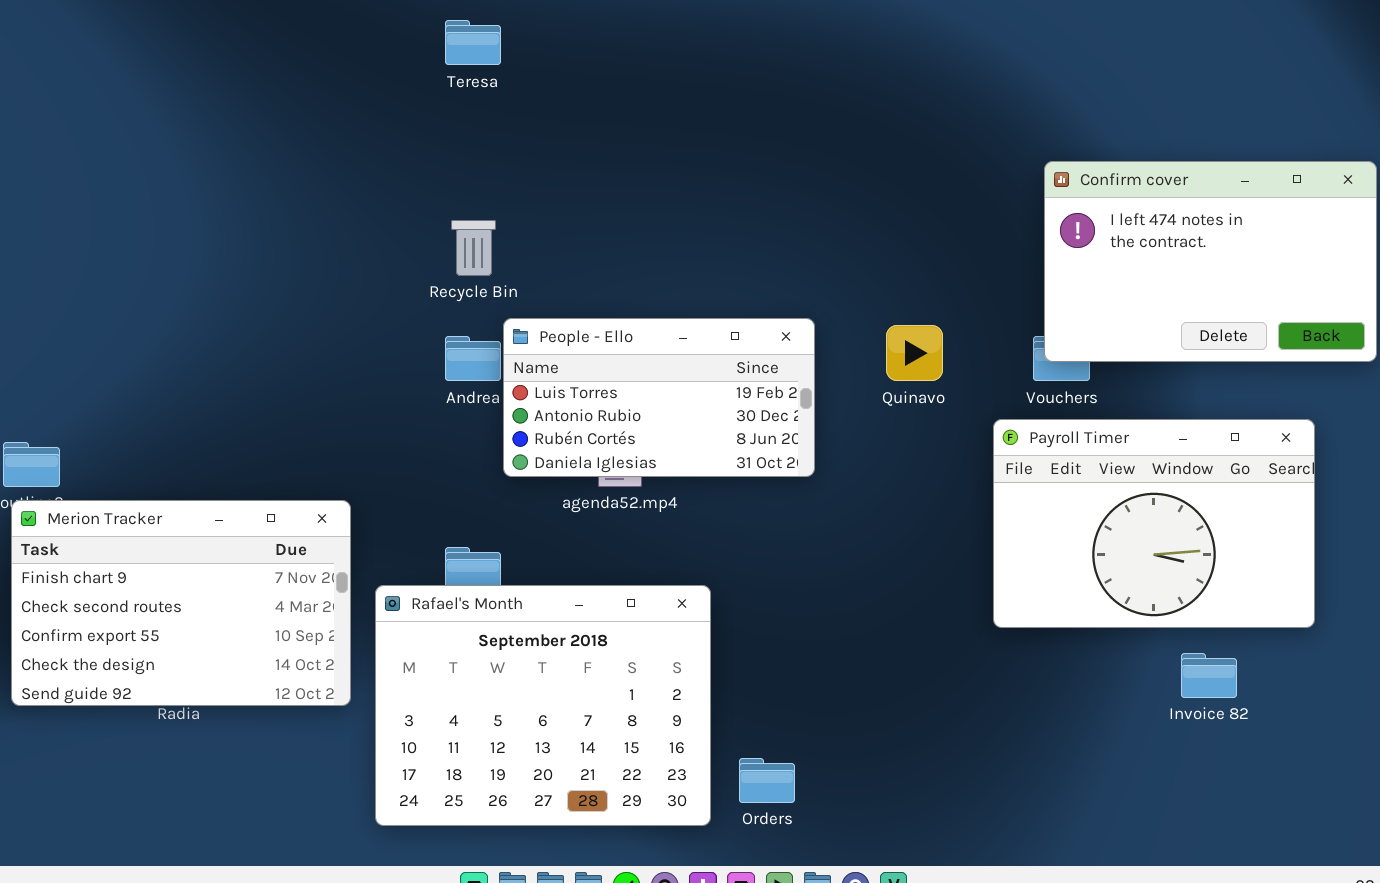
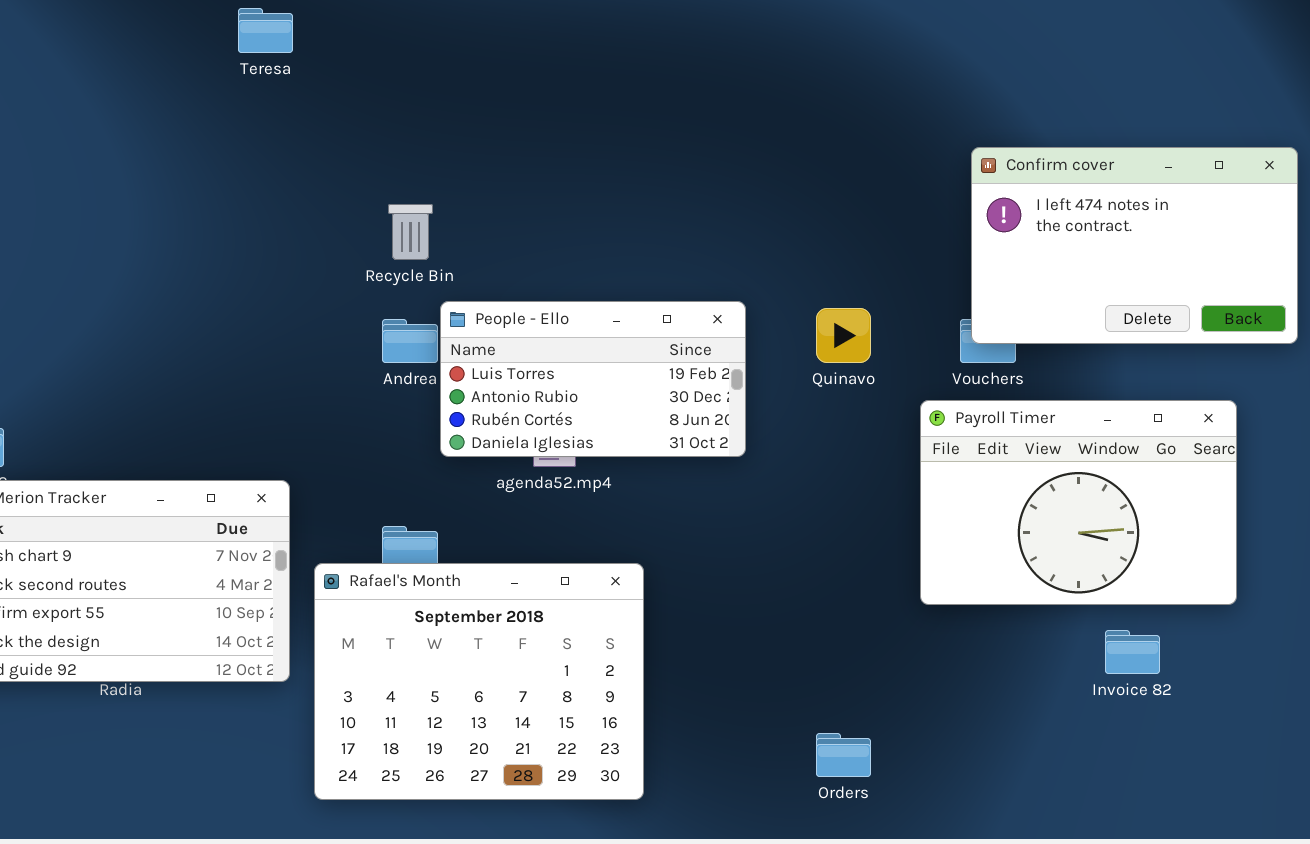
Teresa: [445,20,501,65] -> [238,8,293,53], moved
Orders: [739,758,795,803] -> [816,733,871,777], moved

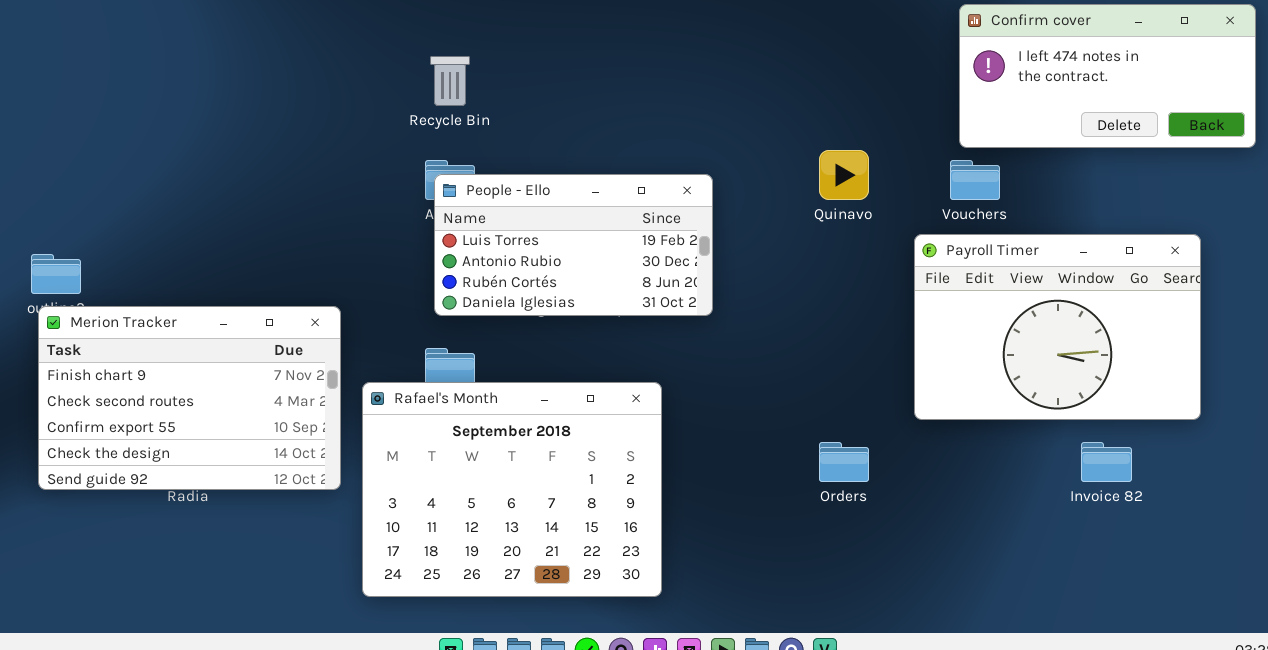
Confirm cover: [971,147,1298,344] -> [959,4,1256,148], resized
People - Ello: [440,301,746,457] -> [434,174,713,316], moved
Orders: [816,733,871,777] -> [819,442,869,482], moved

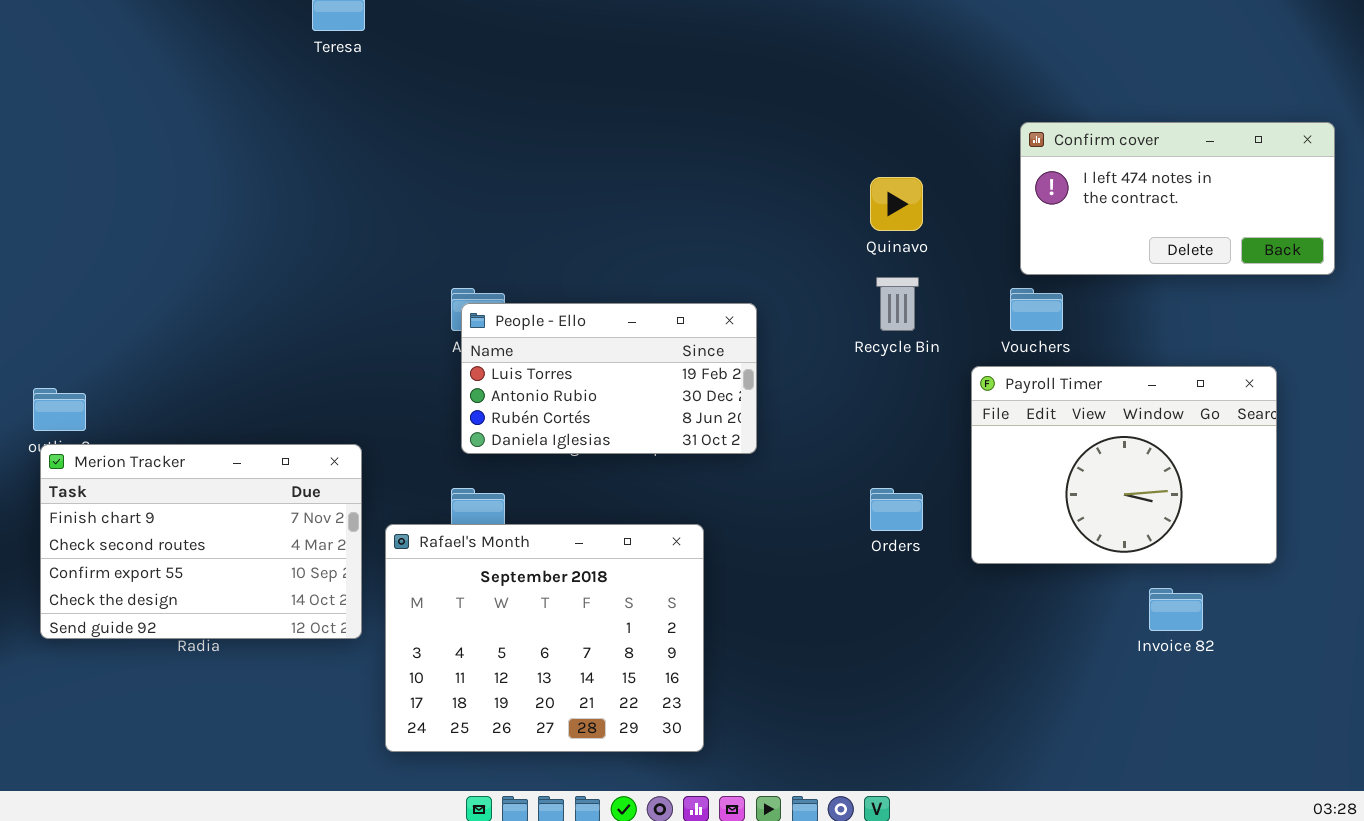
Recycle Bin: [430,56,470,106] -> [876,277,919,331], moved
Quinavo: [819,150,869,200] -> [870,177,923,231], moved
Orders: [819,442,869,482] -> [870,488,923,531], moved

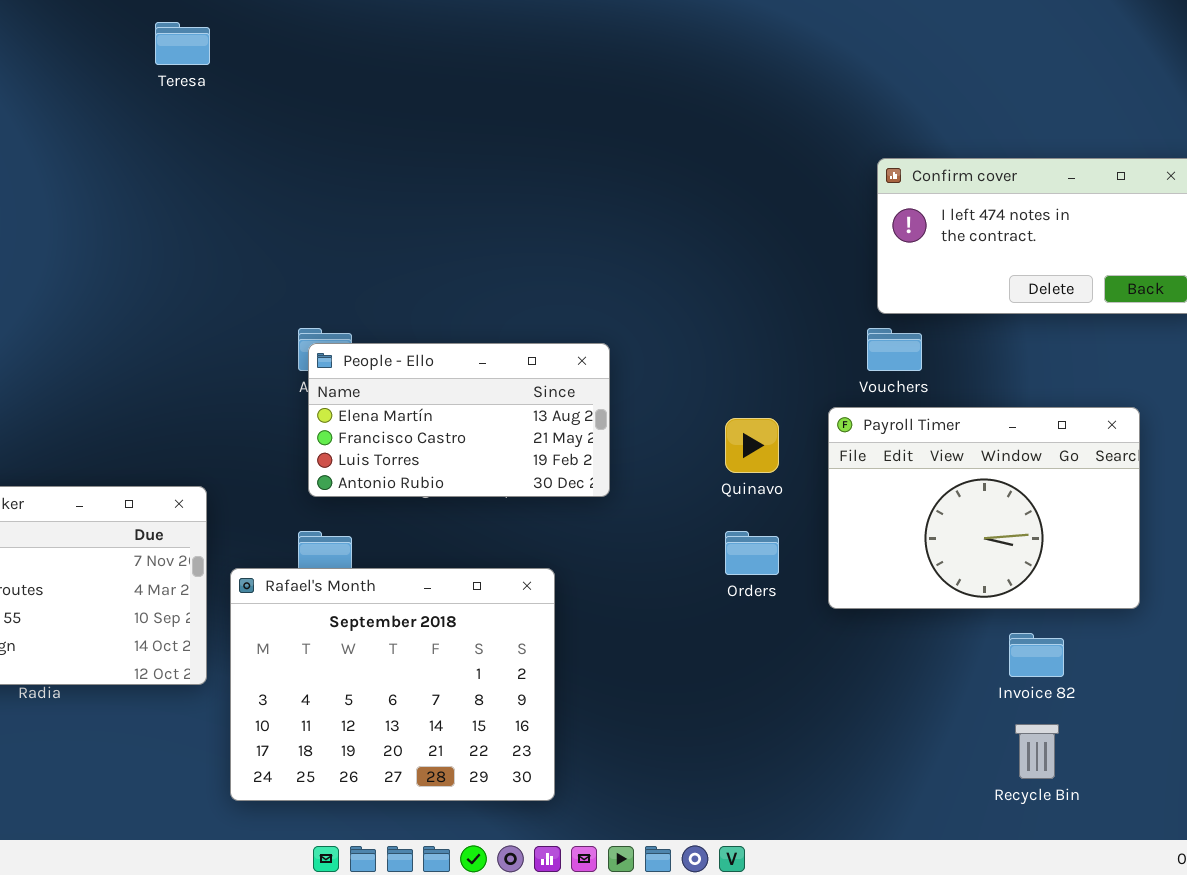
Quinavo: [870,177,923,231] -> [725,418,779,473], moved
Recycle Bin: [876,277,919,331] -> [1015,724,1059,779], moved
People - Ello: [461,303,757,454] -> [308,343,610,497], scrolled up 2 rows

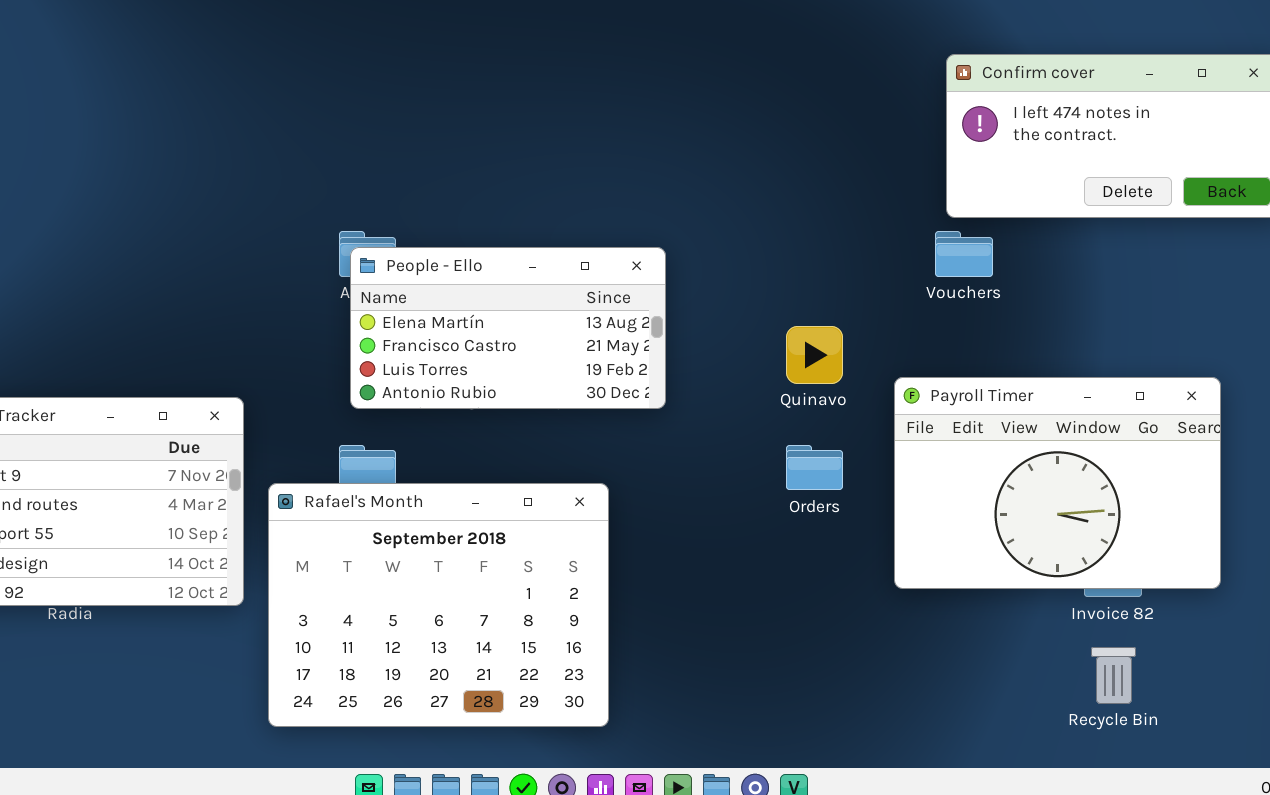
Payroll Timer: [828,407,1140,609] -> [894,377,1221,589], moved

